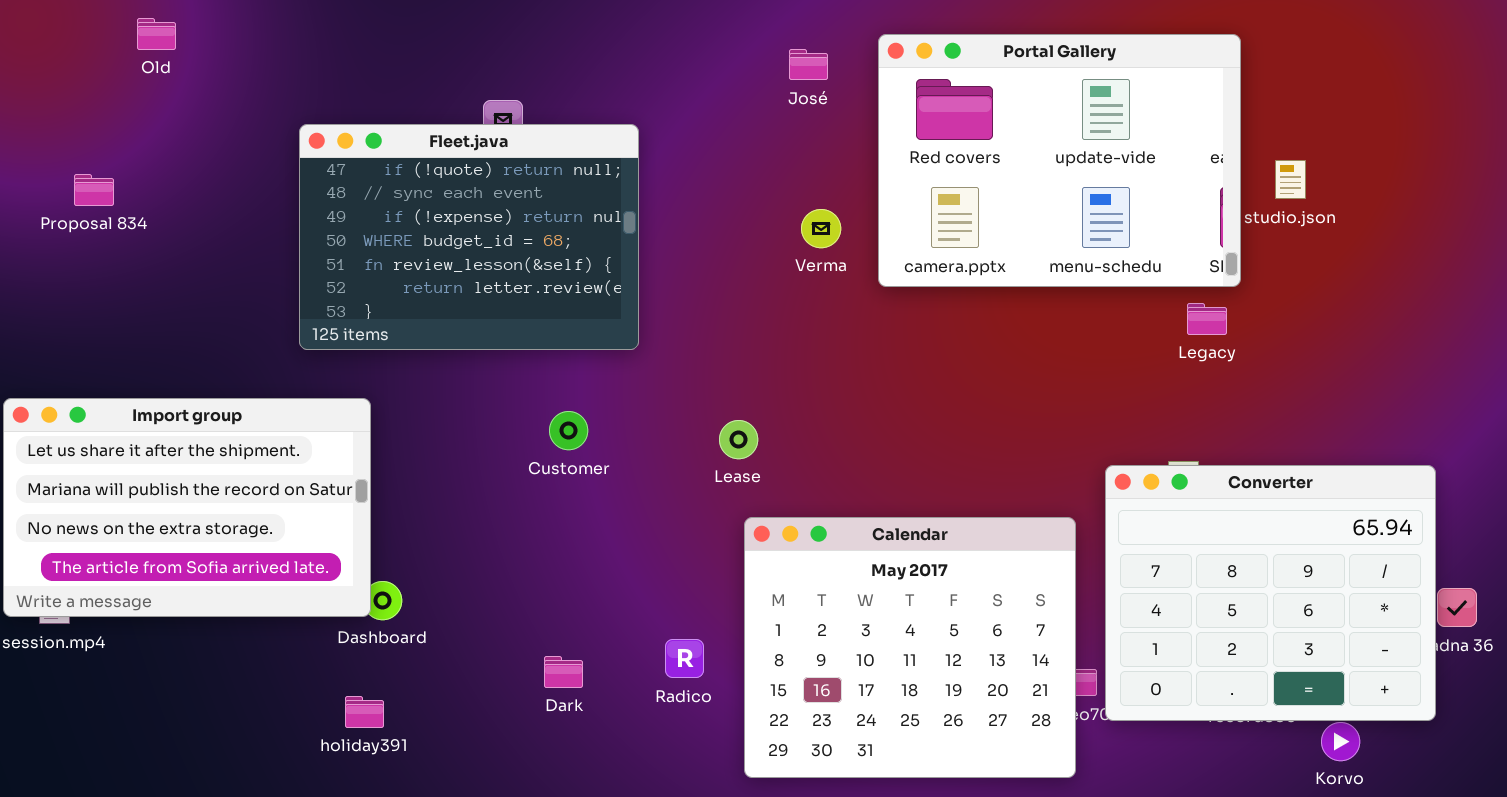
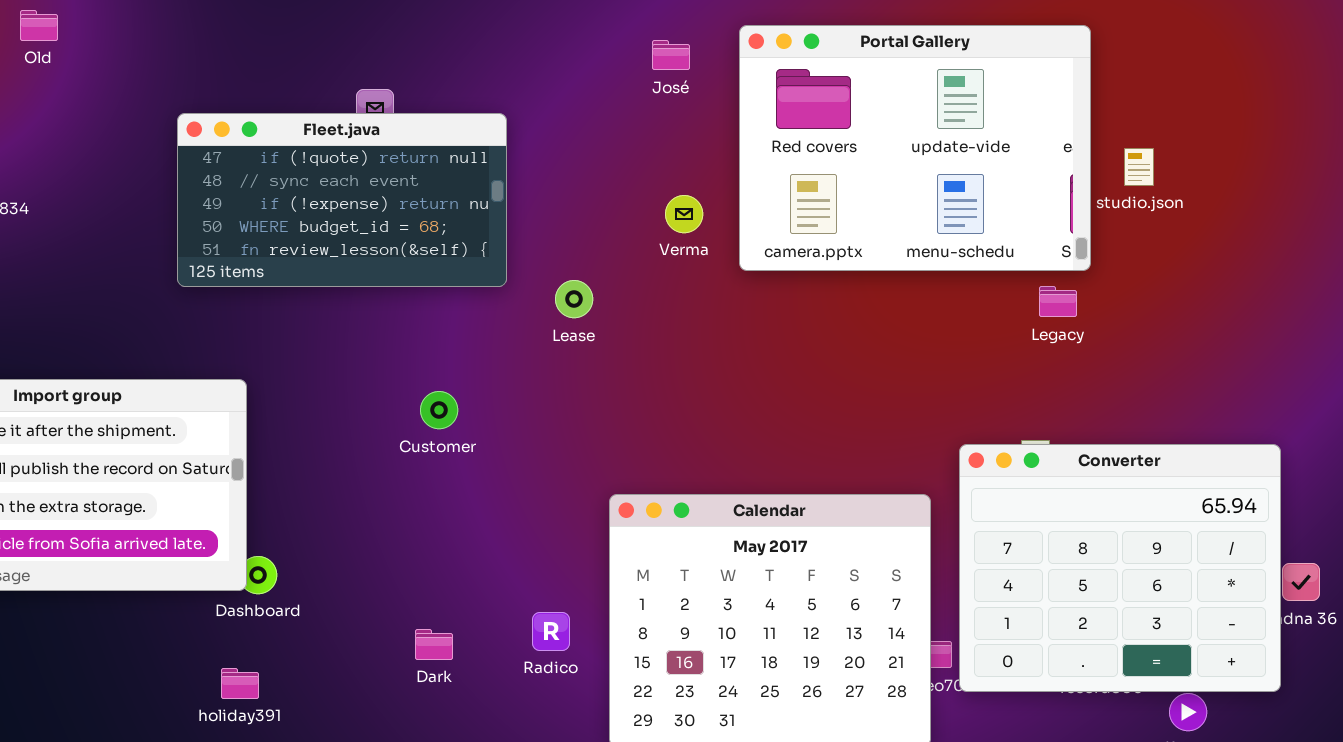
Fleet.java: [299,124,639,350] -> [177,113,507,287], resized
Lease: [719,420,758,459] -> [555,280,593,318], moved

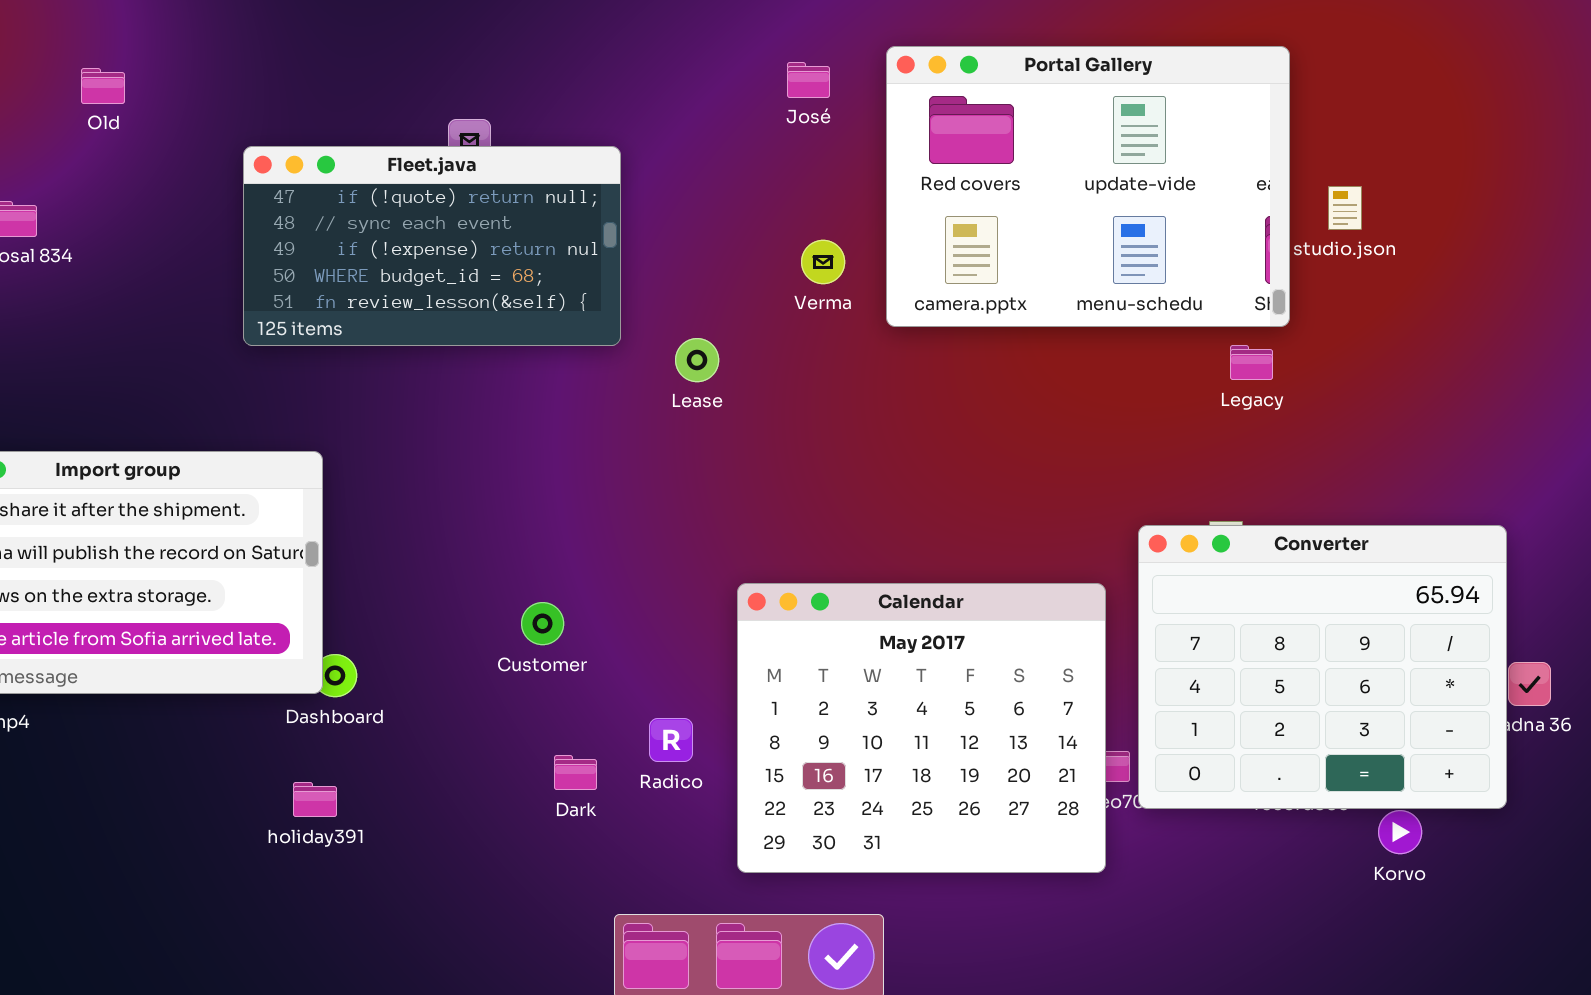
Old: [20,10,58,41] -> [81,68,125,104], moved
Customer: [420,391,458,429] -> [521,602,564,645], moved
Dark: [415,629,453,660] -> [554,755,597,790], moved

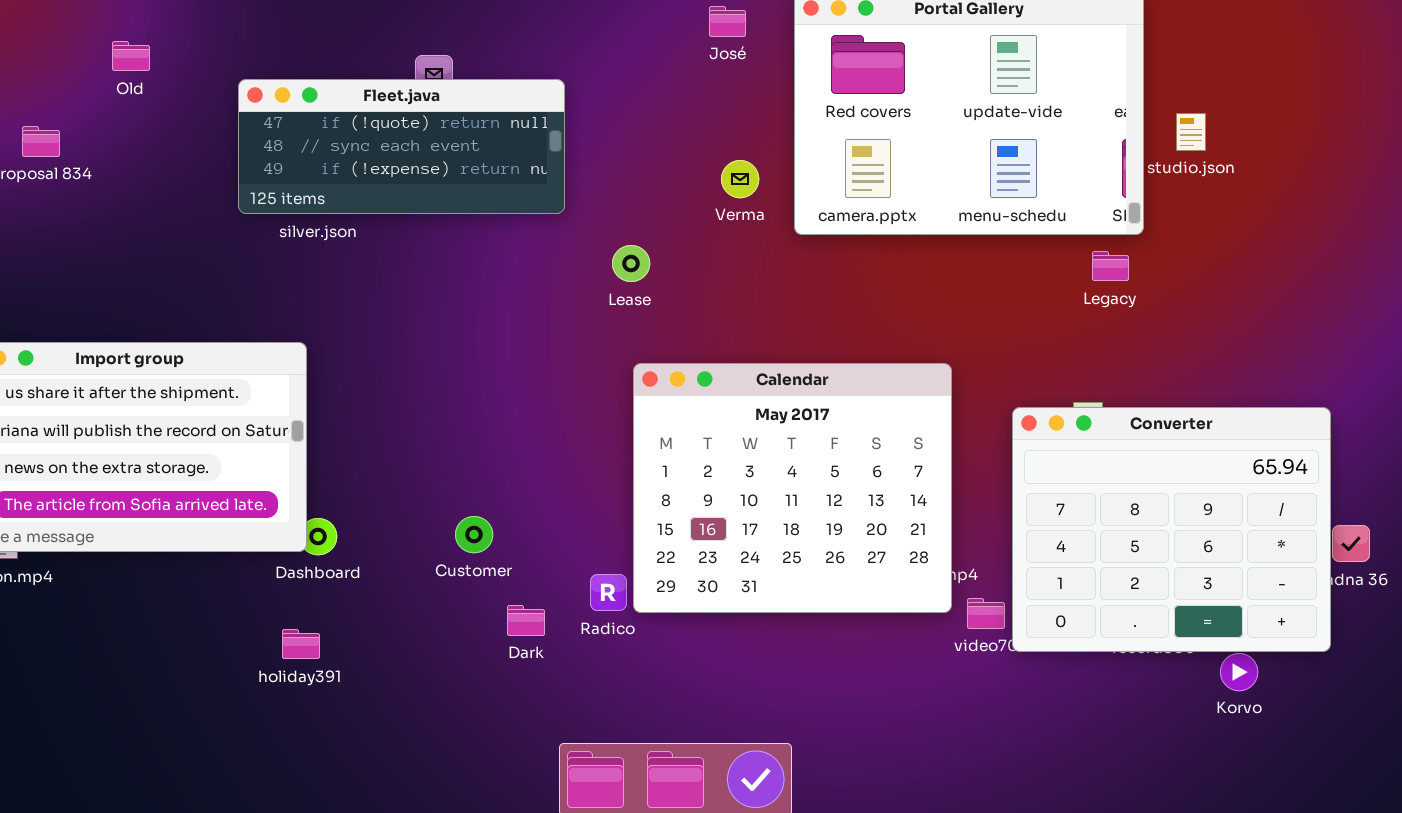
Old: [81,68,125,104] -> [112,41,150,71], moved
Fleet.java: [243,146,621,346] -> [238,79,565,214], resized
Calendar: [737,583,1106,873] -> [633,363,952,613], moved
Customer: [521,602,564,645] -> [455,516,493,553], moved

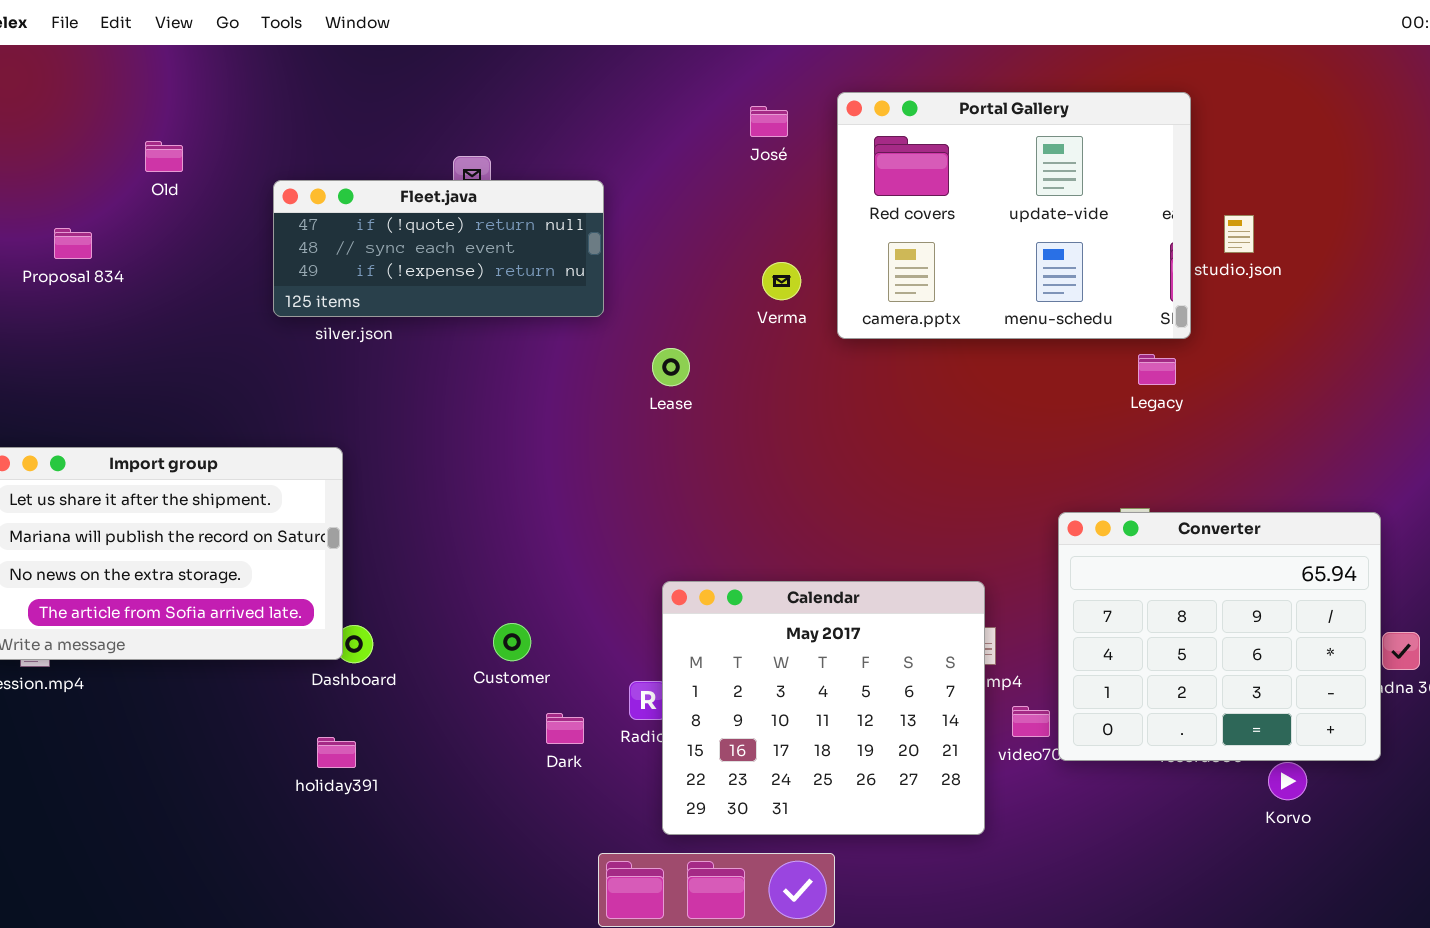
Calendar: [633,363,952,613] -> [662,581,985,835], moved

